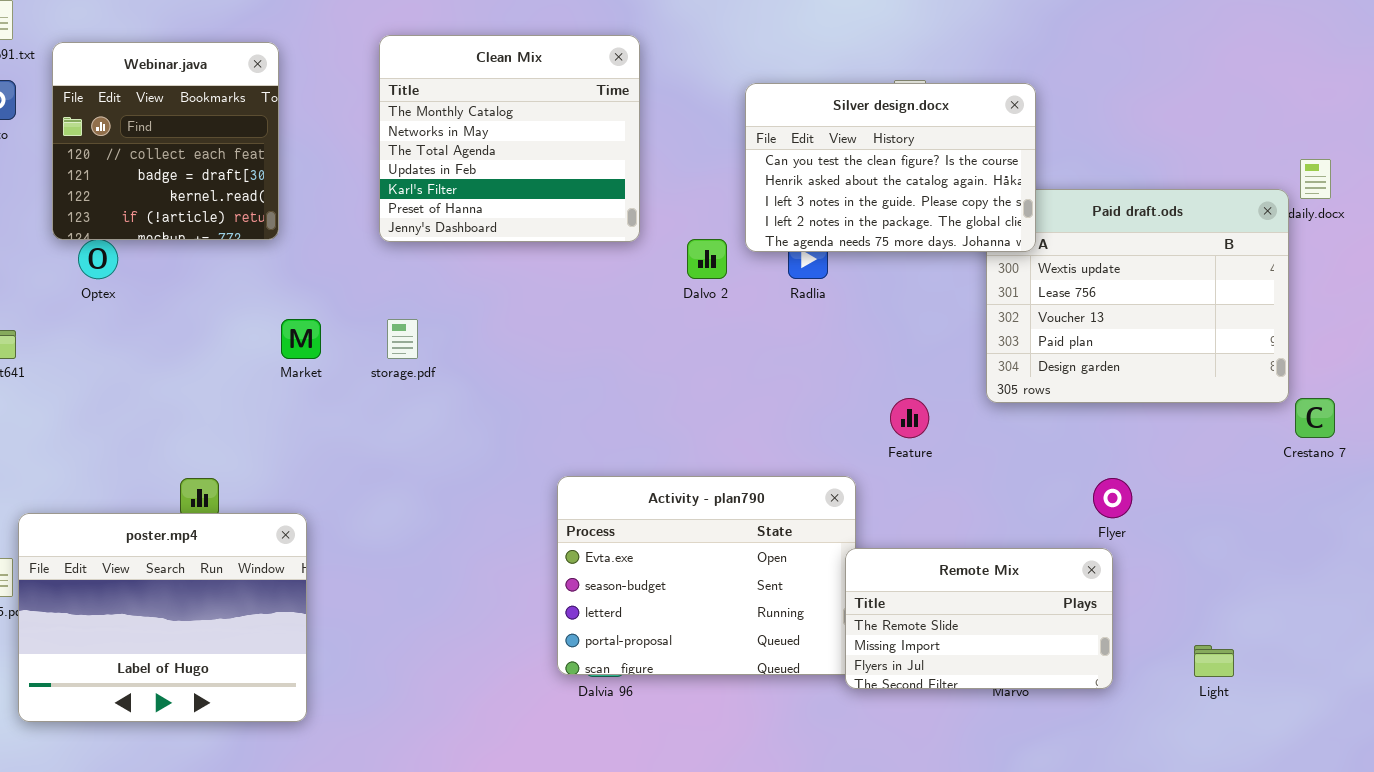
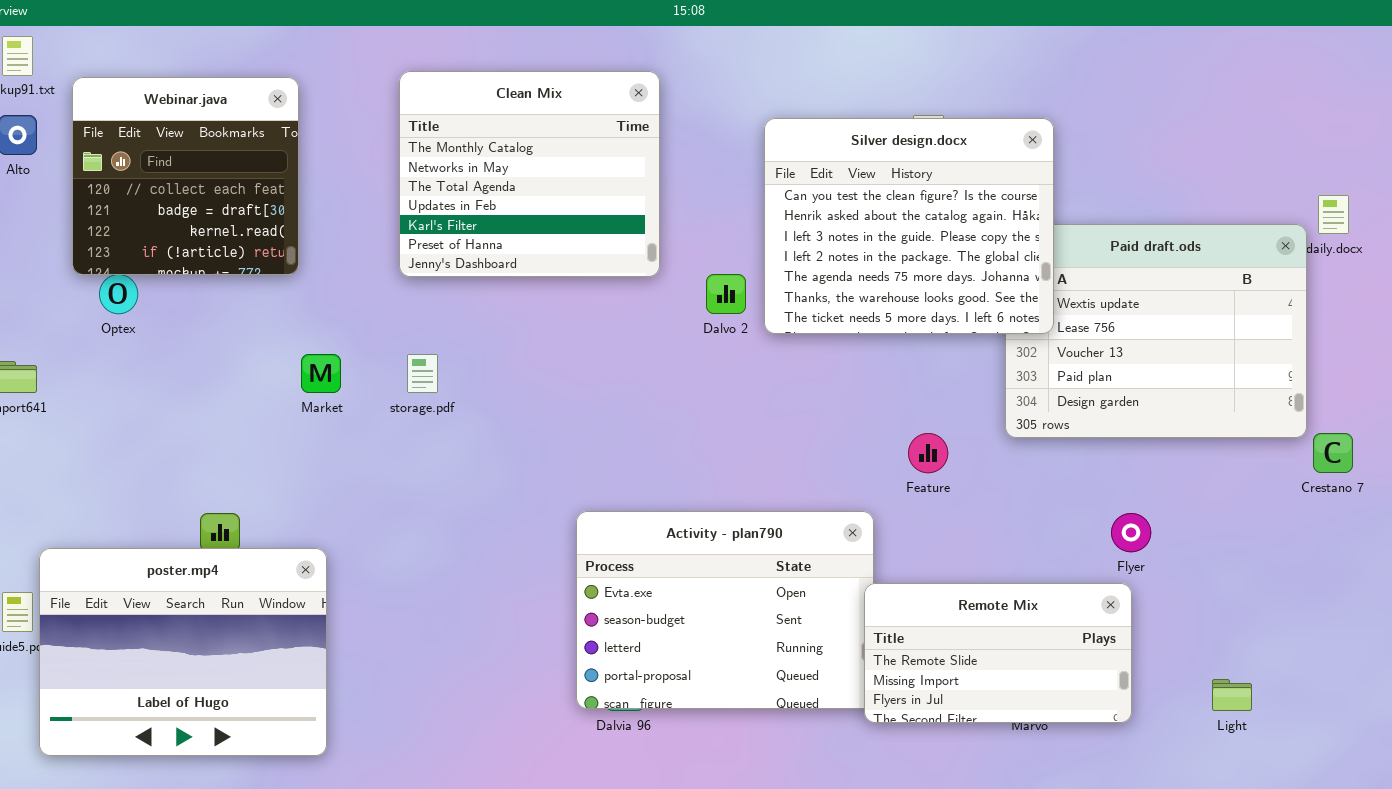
Silver design.docx: [745,83,1036,252] -> [764,118,1054,334], resized

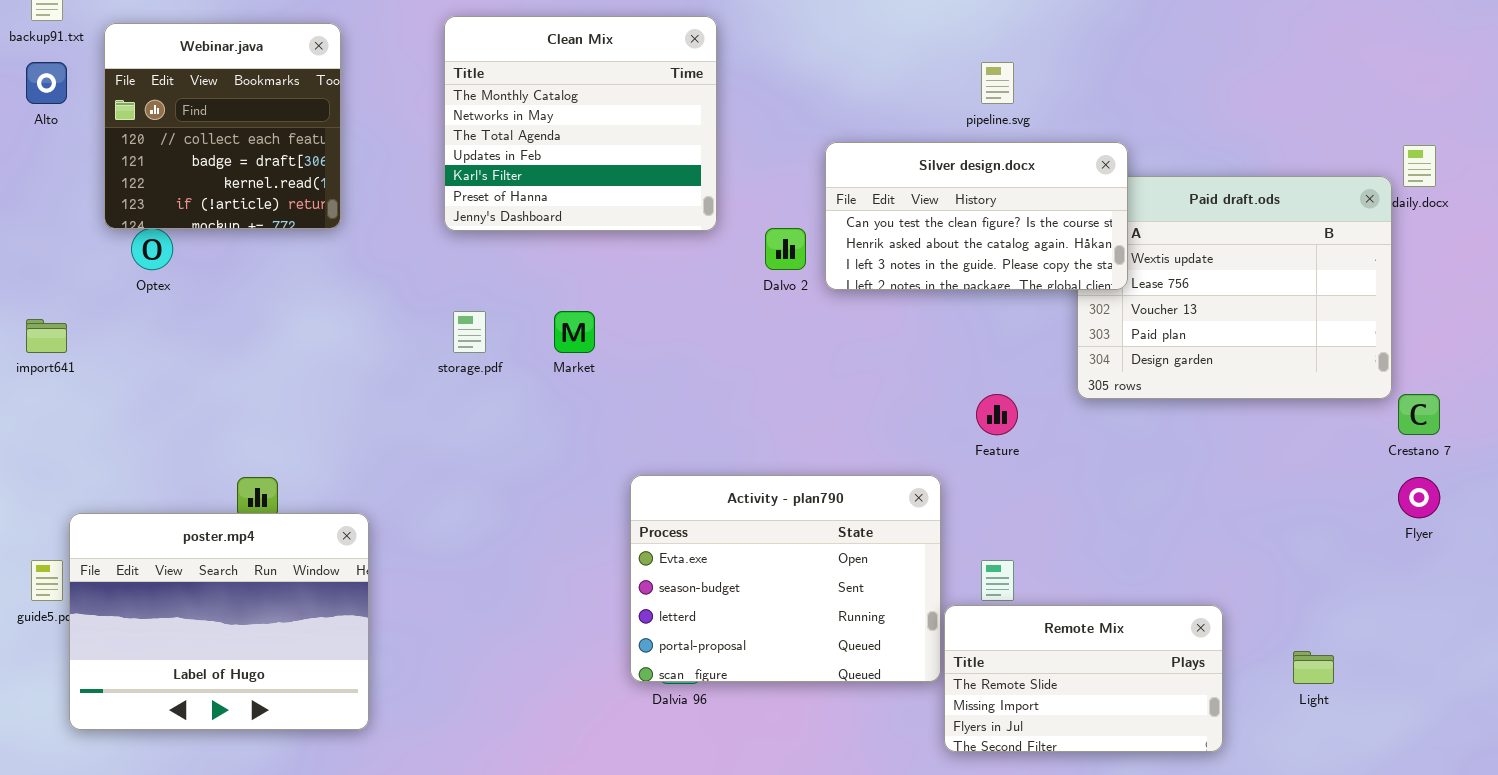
Silver design.docx: [764,118,1054,334] -> [825,142,1128,290], resized
Market: [301,354,341,393] -> [554,311,595,353], moved
Flyer: [1111,513,1151,552] -> [1398,477,1440,518], moved
Remote Mix: [864,583,1132,723] -> [944,605,1223,752], moved

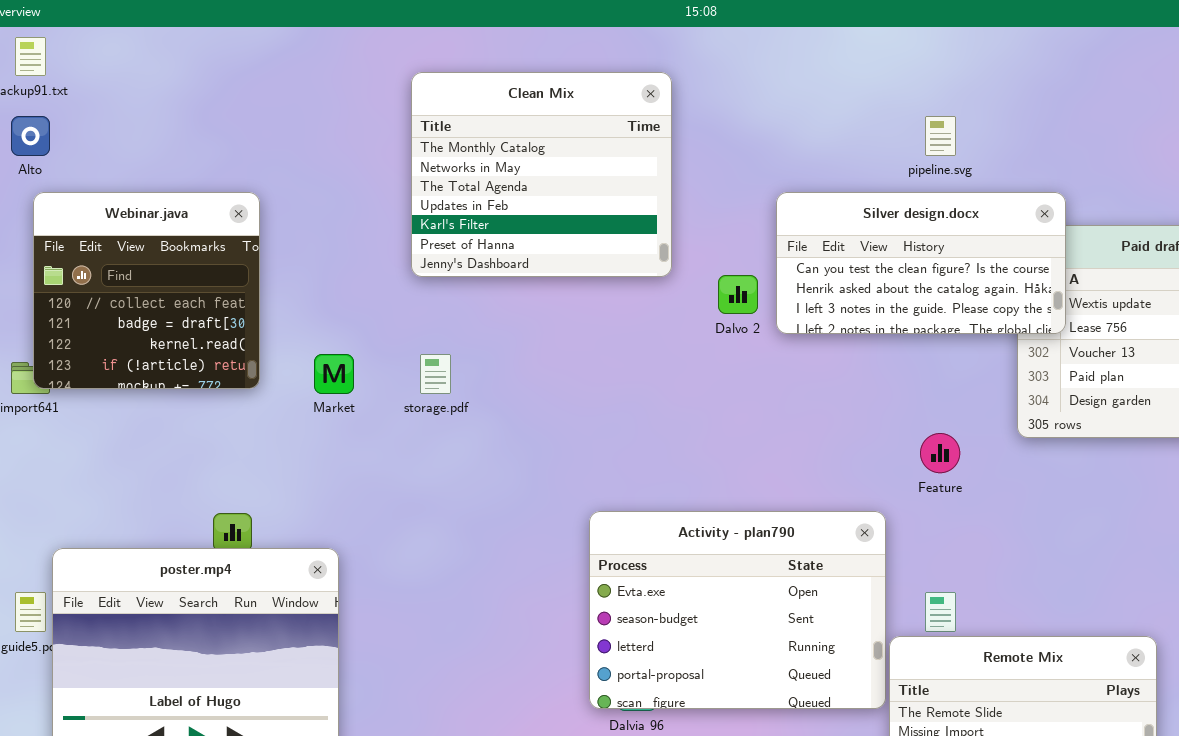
Webinar.java: [104,23,341,229] -> [33,192,260,389], moved
Market: [554,311,595,353] -> [314,354,354,394], moved

